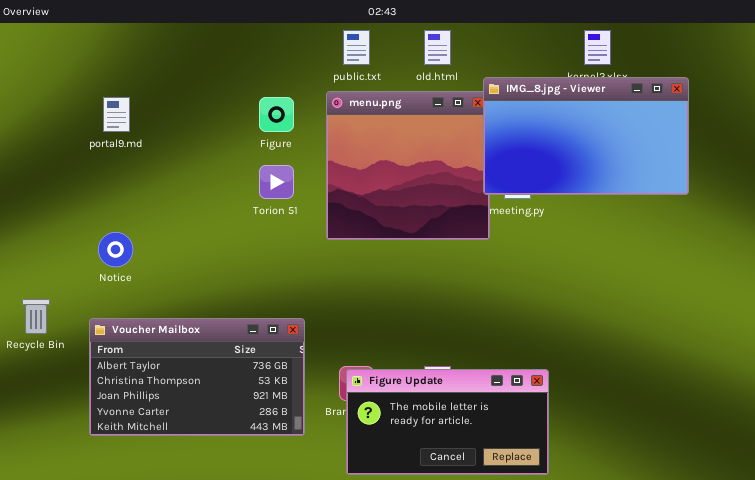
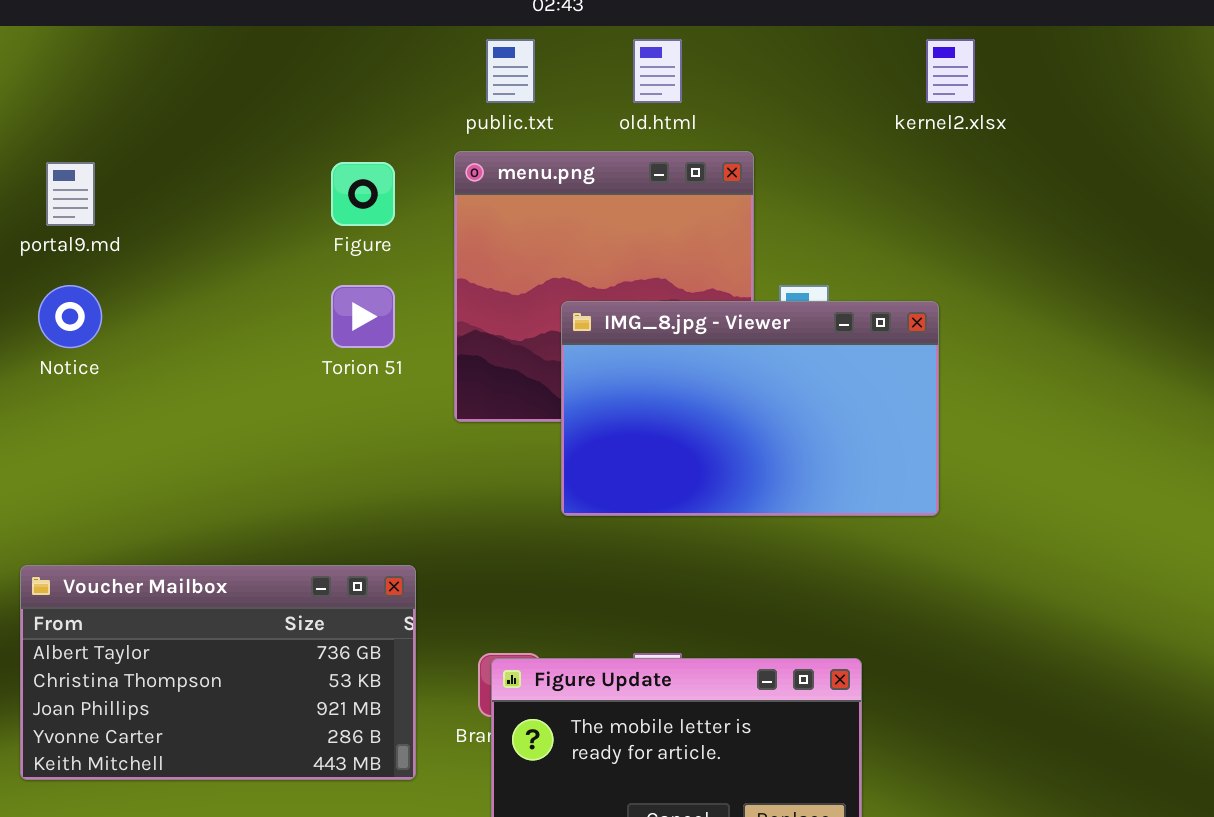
IMG_8.jpg - Viewer: [483,77,689,195] -> [561,301,939,516], moved
Notice: [98,232,133,267] -> [38,285,102,348], moved

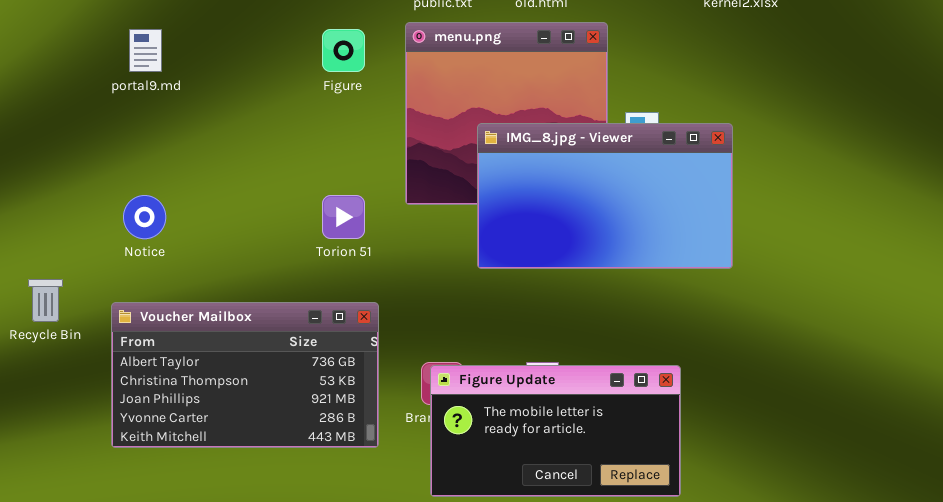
Notice: [38,285,102,348] -> [123,195,166,239], moved
Torion 51: [331,285,395,348] -> [322,195,365,239], moved

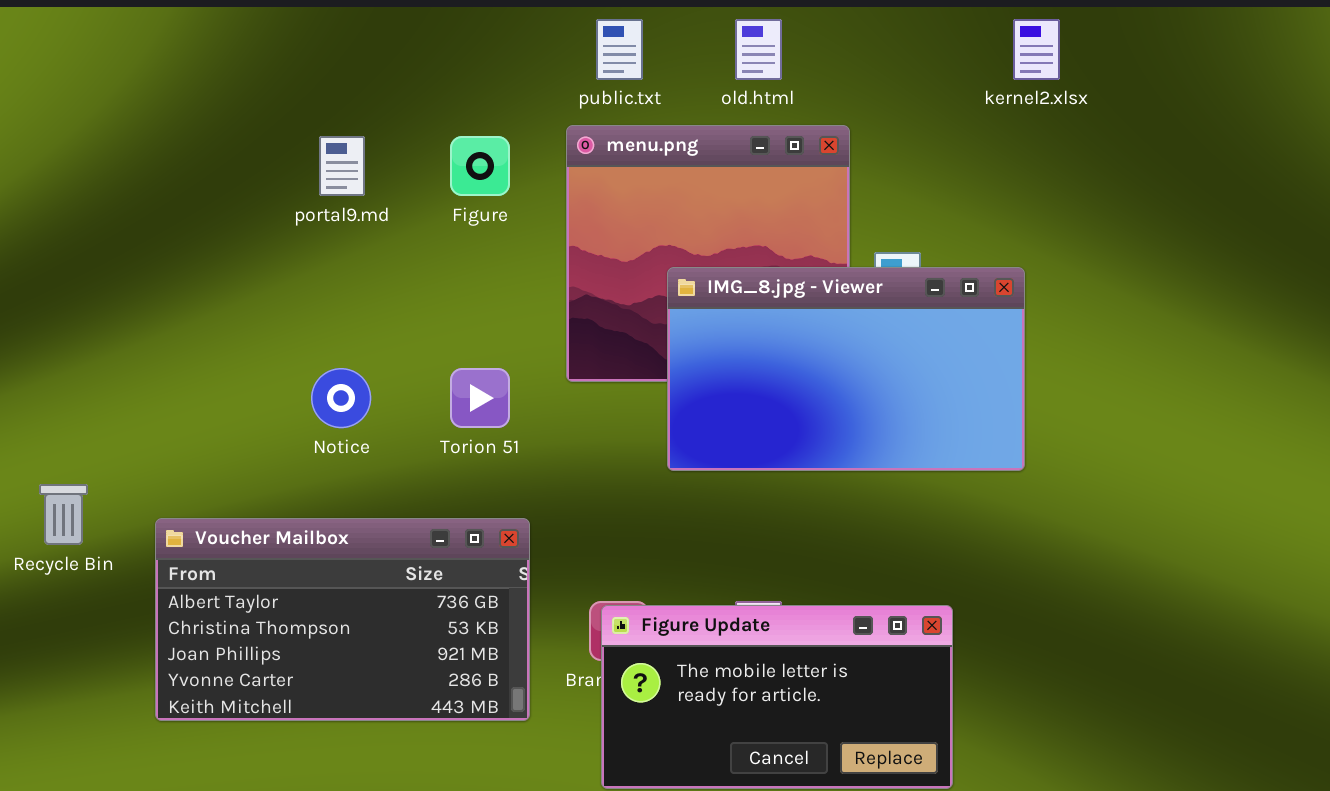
portal9.md: [129,29,162,72] -> [319,136,365,196], moved
Notice: [123,195,166,239] -> [311,368,371,428], moved

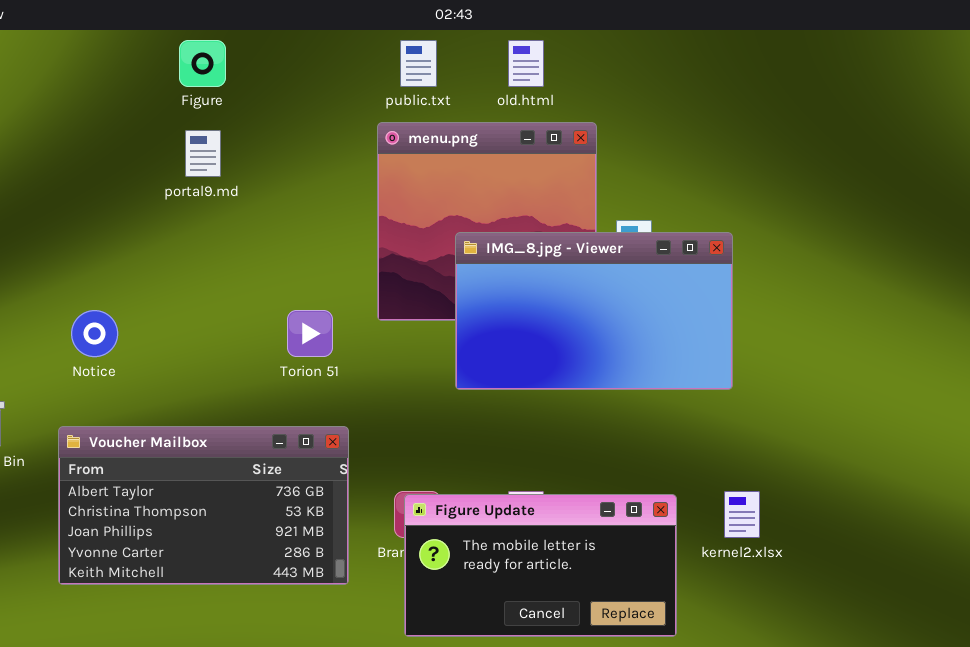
kernel2.xlsx: [1013,19,1060,80] -> [724,491,760,538], moved
Figure: [450,136,510,196] -> [179,40,226,87], moved
Notice: [311,368,371,428] -> [71,310,118,357], moved

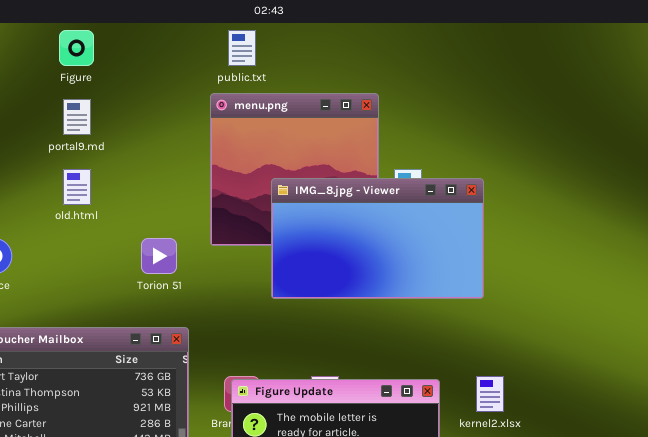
old.html: [508,40,544,87] -> [63,169,91,205], moved

